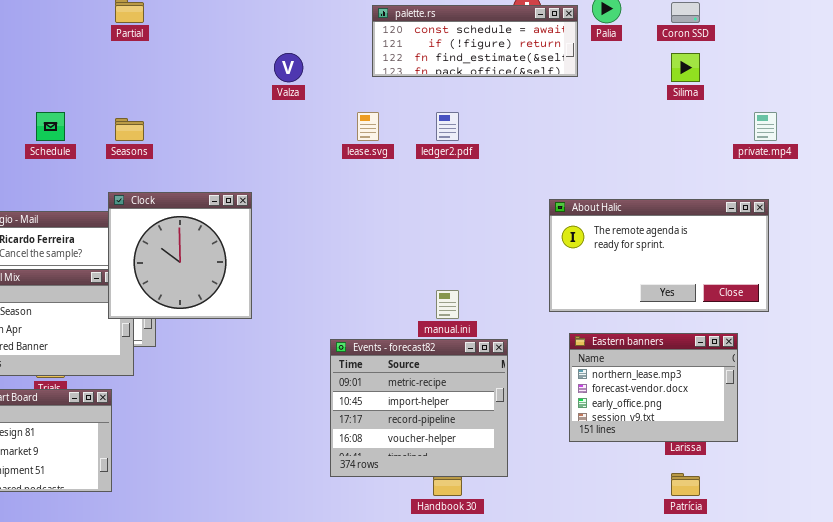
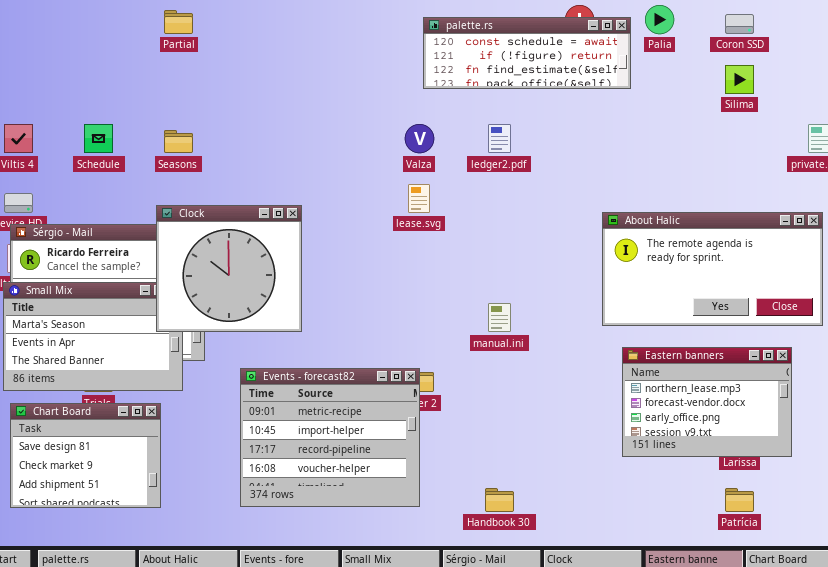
Valza: [274,53,303,82] -> [405,124,434,153], moved
lease.svg: [357,112,379,141] -> [408,184,430,213], moved
Events - forecast82: [330,339,508,477] -> [240,368,420,507], moved

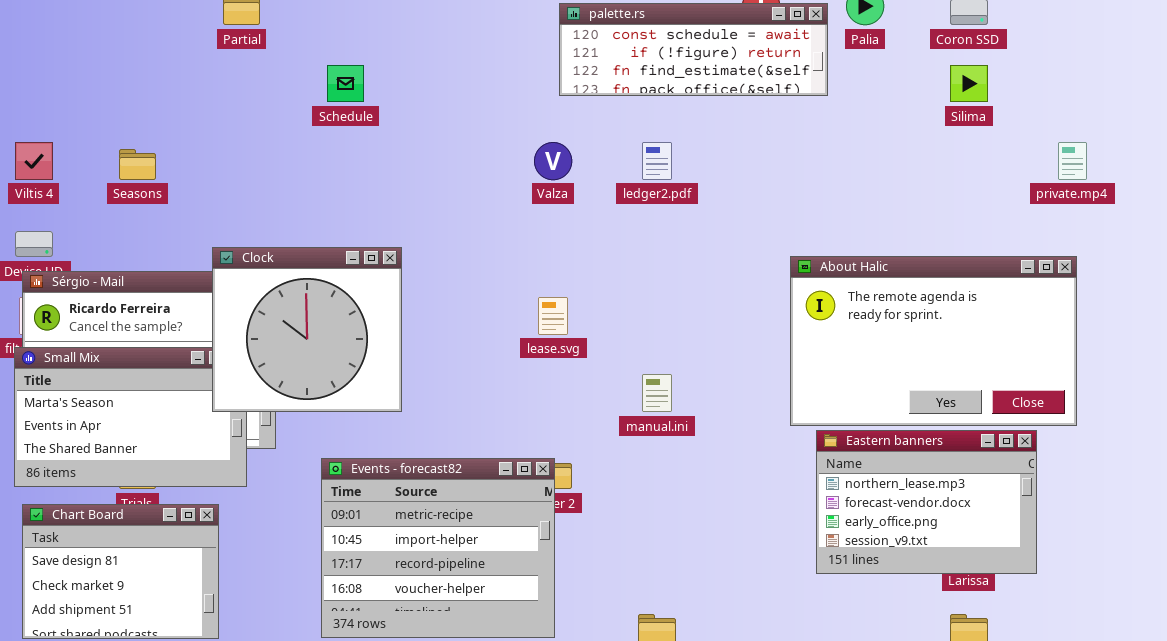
Schedule: [84,124,113,153] -> [327,65,364,102], moved
Seasons: [164,130,193,153] -> [119,149,156,180], moved
lease.svg: [408,184,430,213] -> [538,297,568,335], moved
About Halic: [602,212,823,326] -> [790,256,1077,426], resized

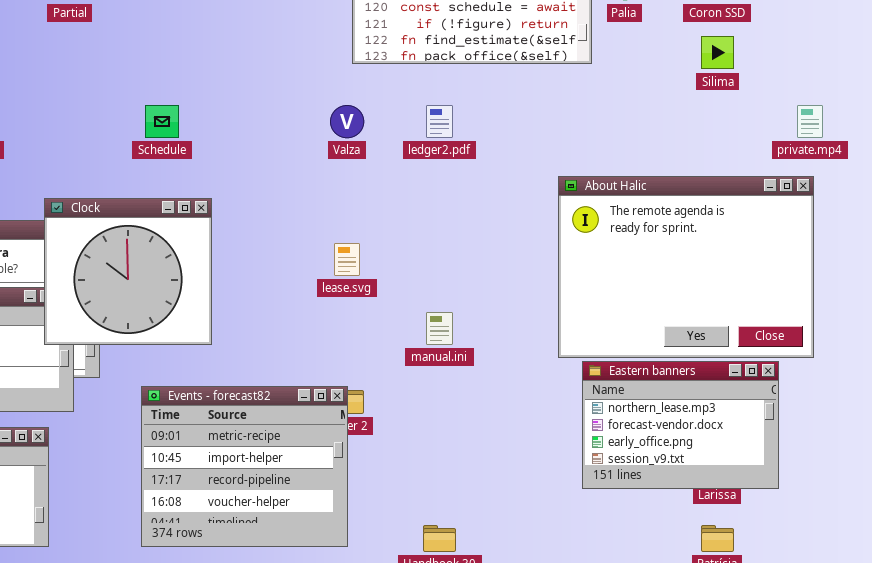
Schedule: [327,65,364,102] -> [145,105,179,138], moved
About Halic: [790,256,1077,426] -> [558,176,814,358], resized

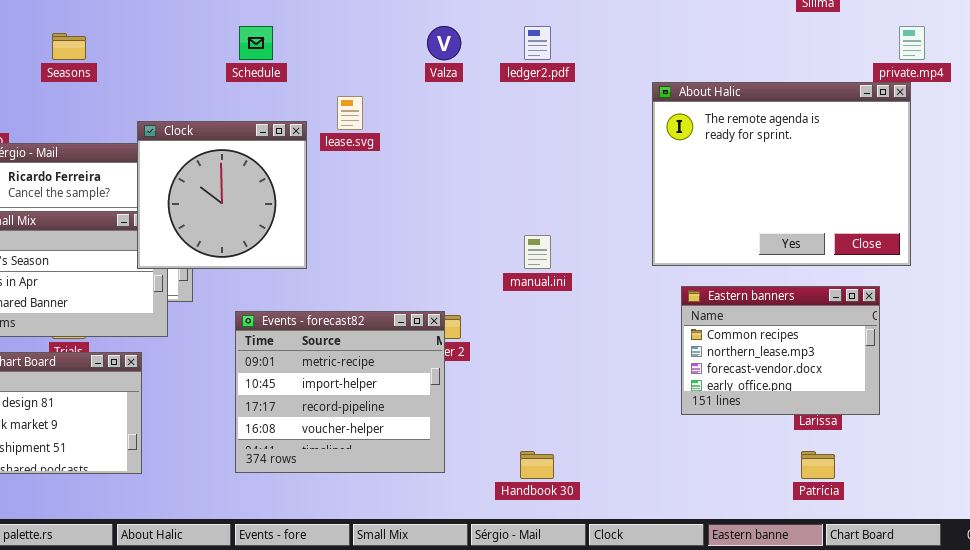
About Halic: [558,176,814,358] -> [652,82,911,266], moved
lease.svg: [334,243,360,276] -> [337,96,363,130], moved
Eastern banners: [582,361,779,489] -> [681,286,880,415], scrolled up 1 row

